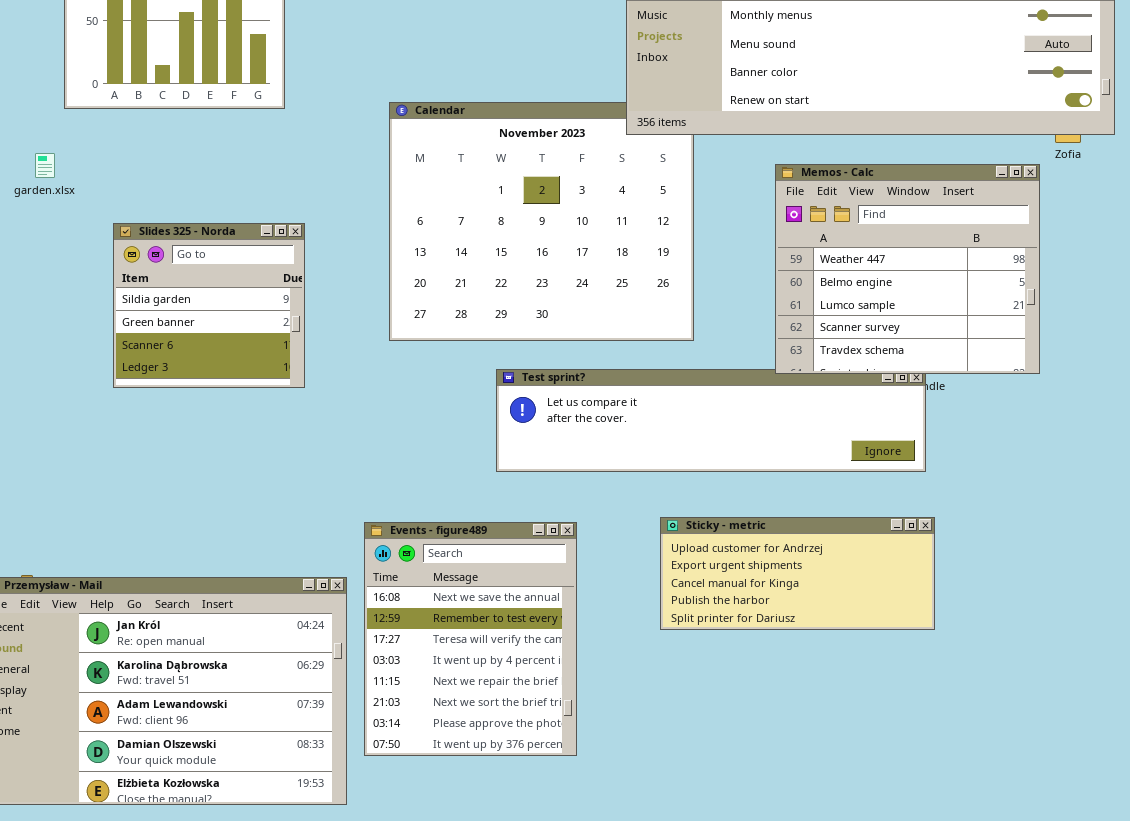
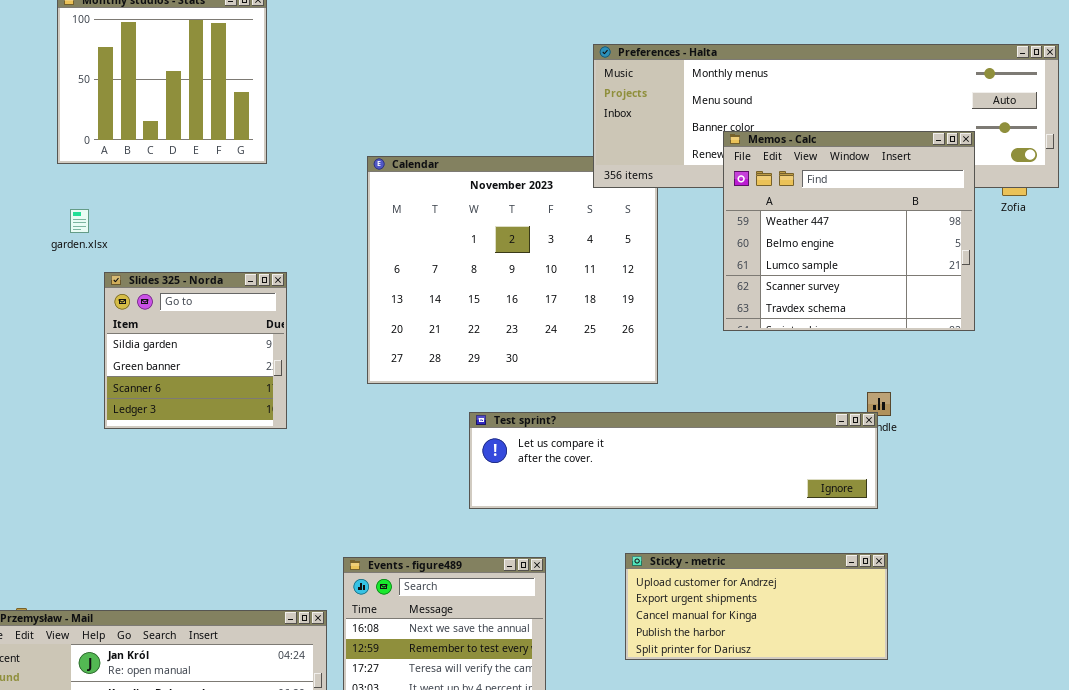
garden.xlsx: [35,153,55,178] -> [70,209,89,233], moved
Memos - Calc: [775,164,1040,374] -> [723,131,975,331], moved

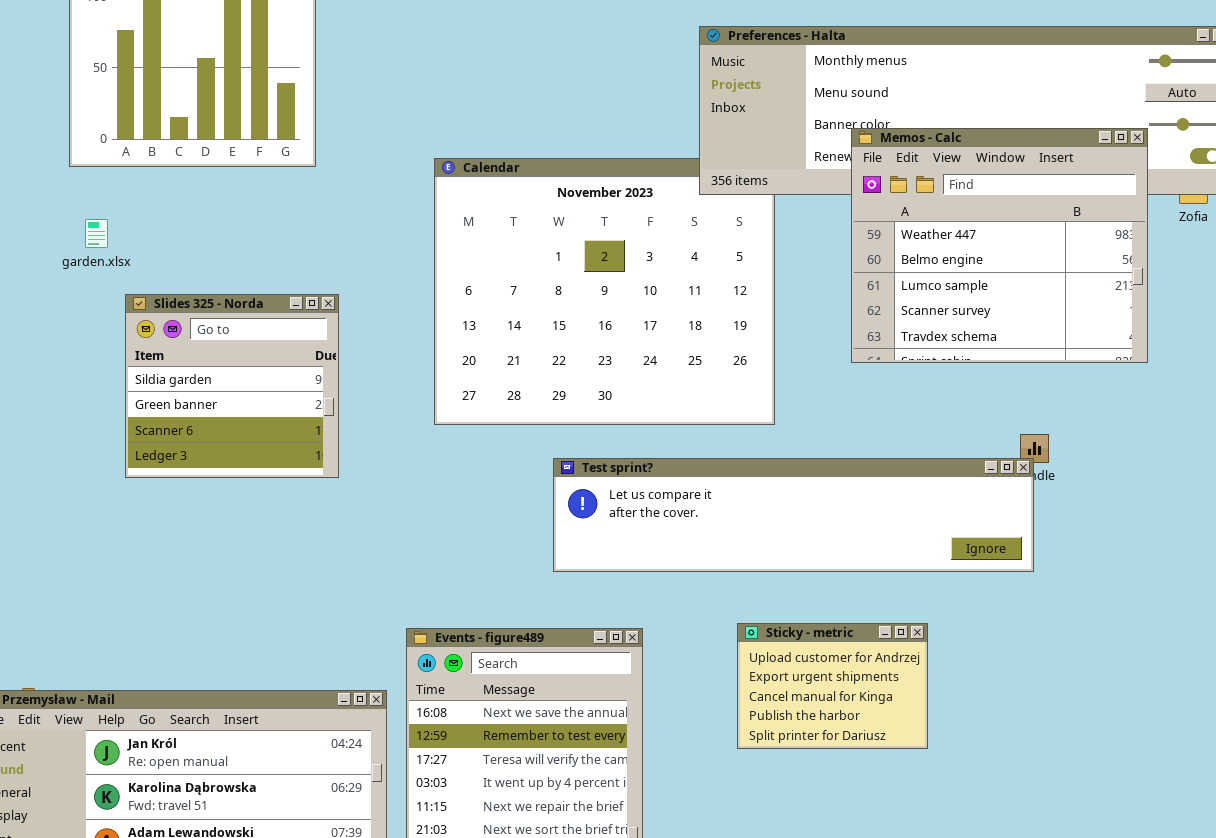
Sticky - metric: [625,553,888,660] -> [737,623,928,749], resized

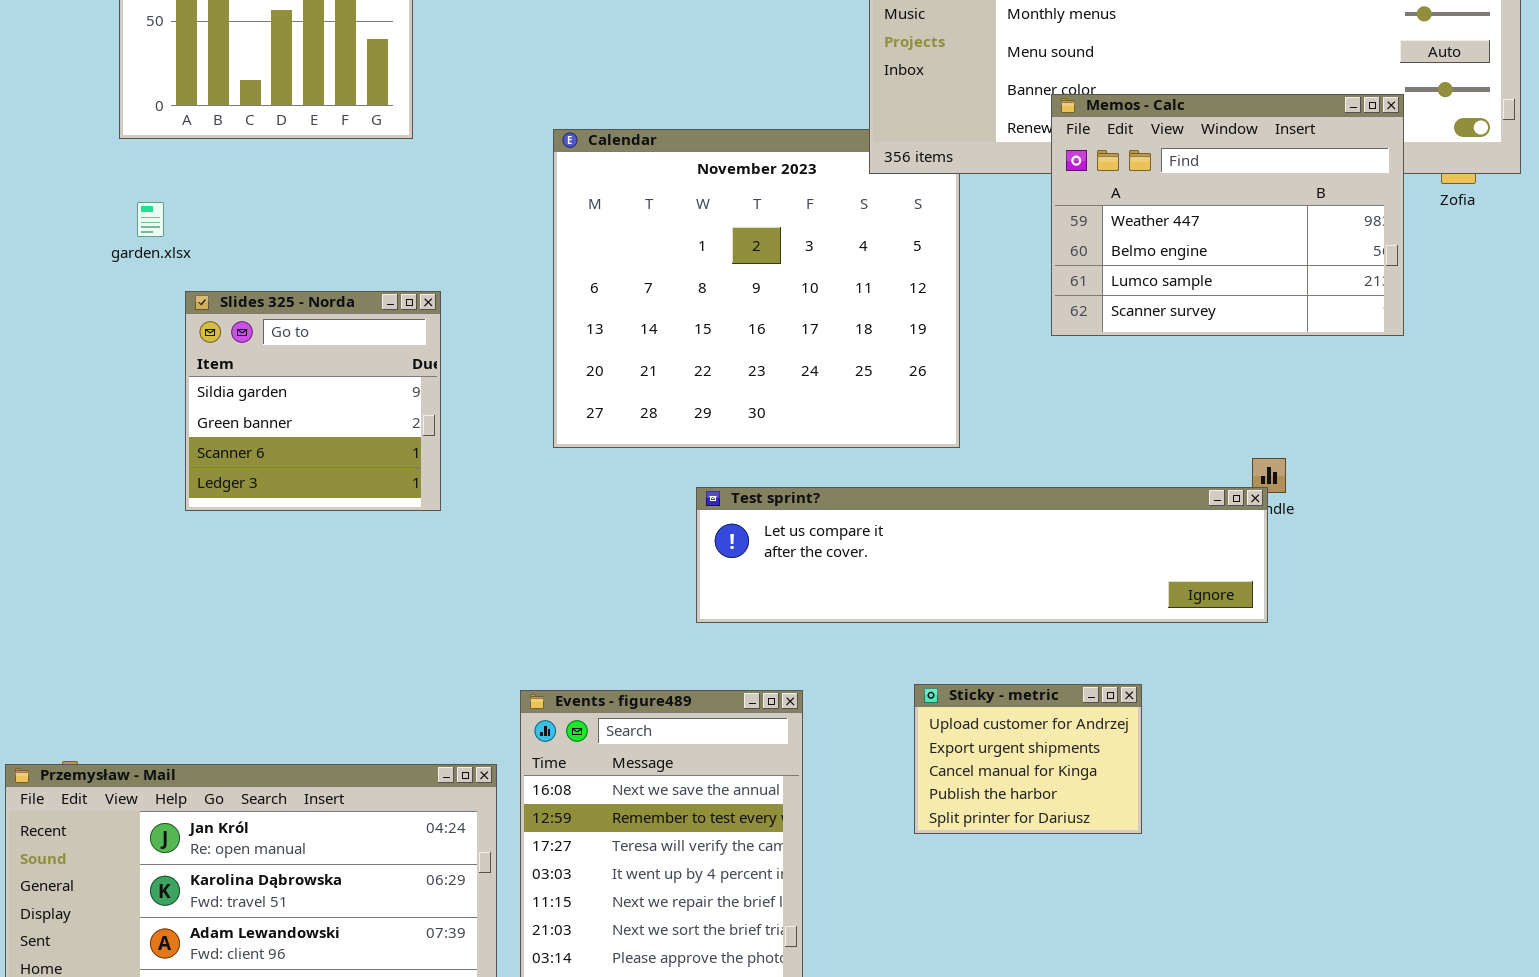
Memos - Calc: [851,128,1148,363] -> [1051,94,1404,336], resized

